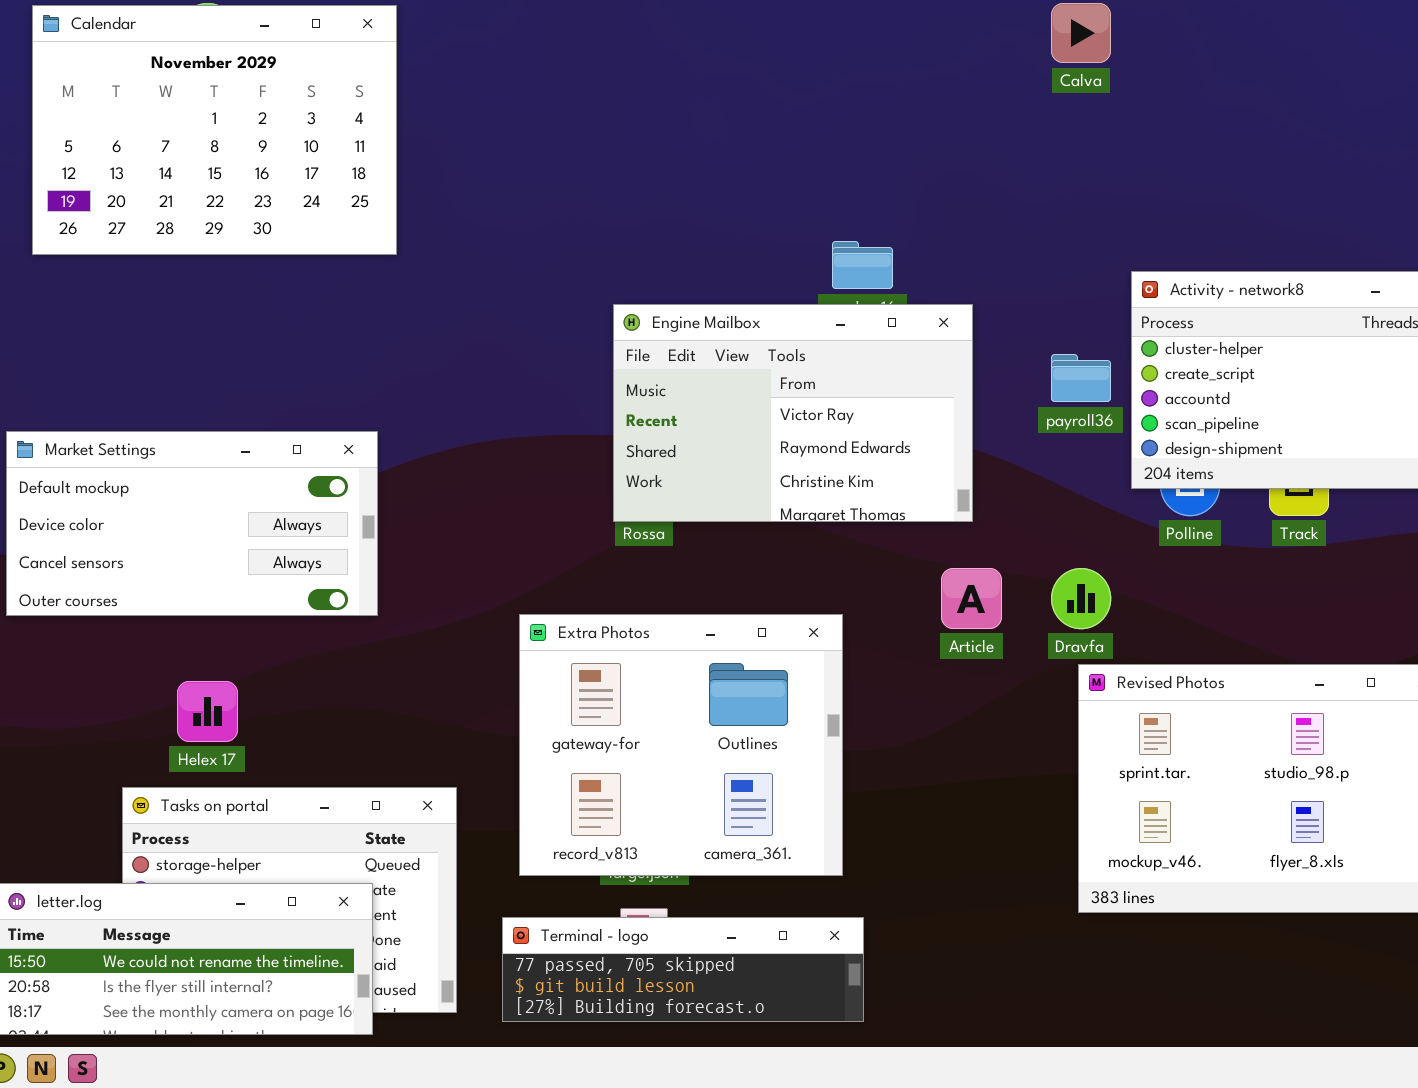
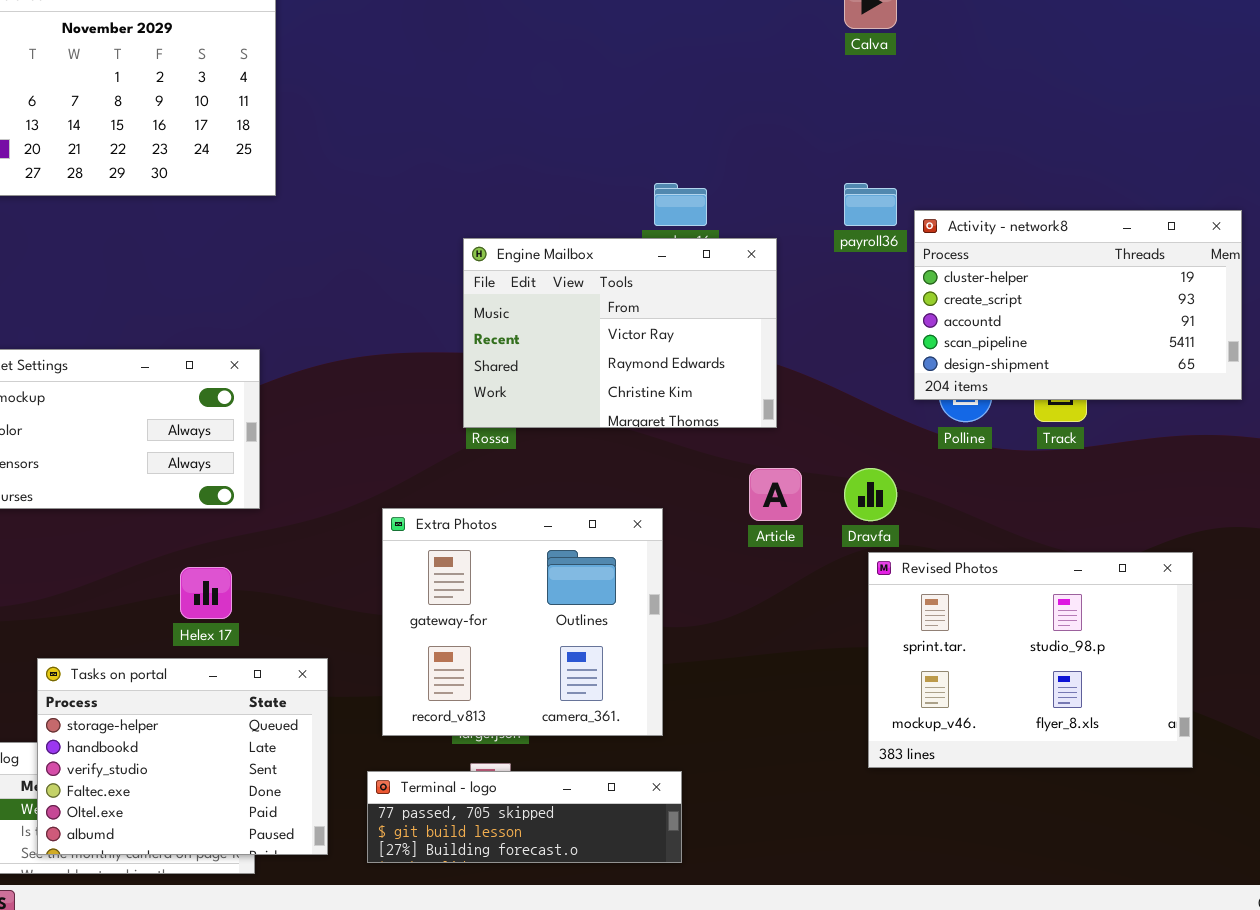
payroll36: [1051,354,1111,402] -> [844,183,897,226], moved
Helex 17: [177,681,238,742] -> [180,567,232,619], moved
Tasks on portal: [122,787,457,1013] -> [37,658,328,855], raised

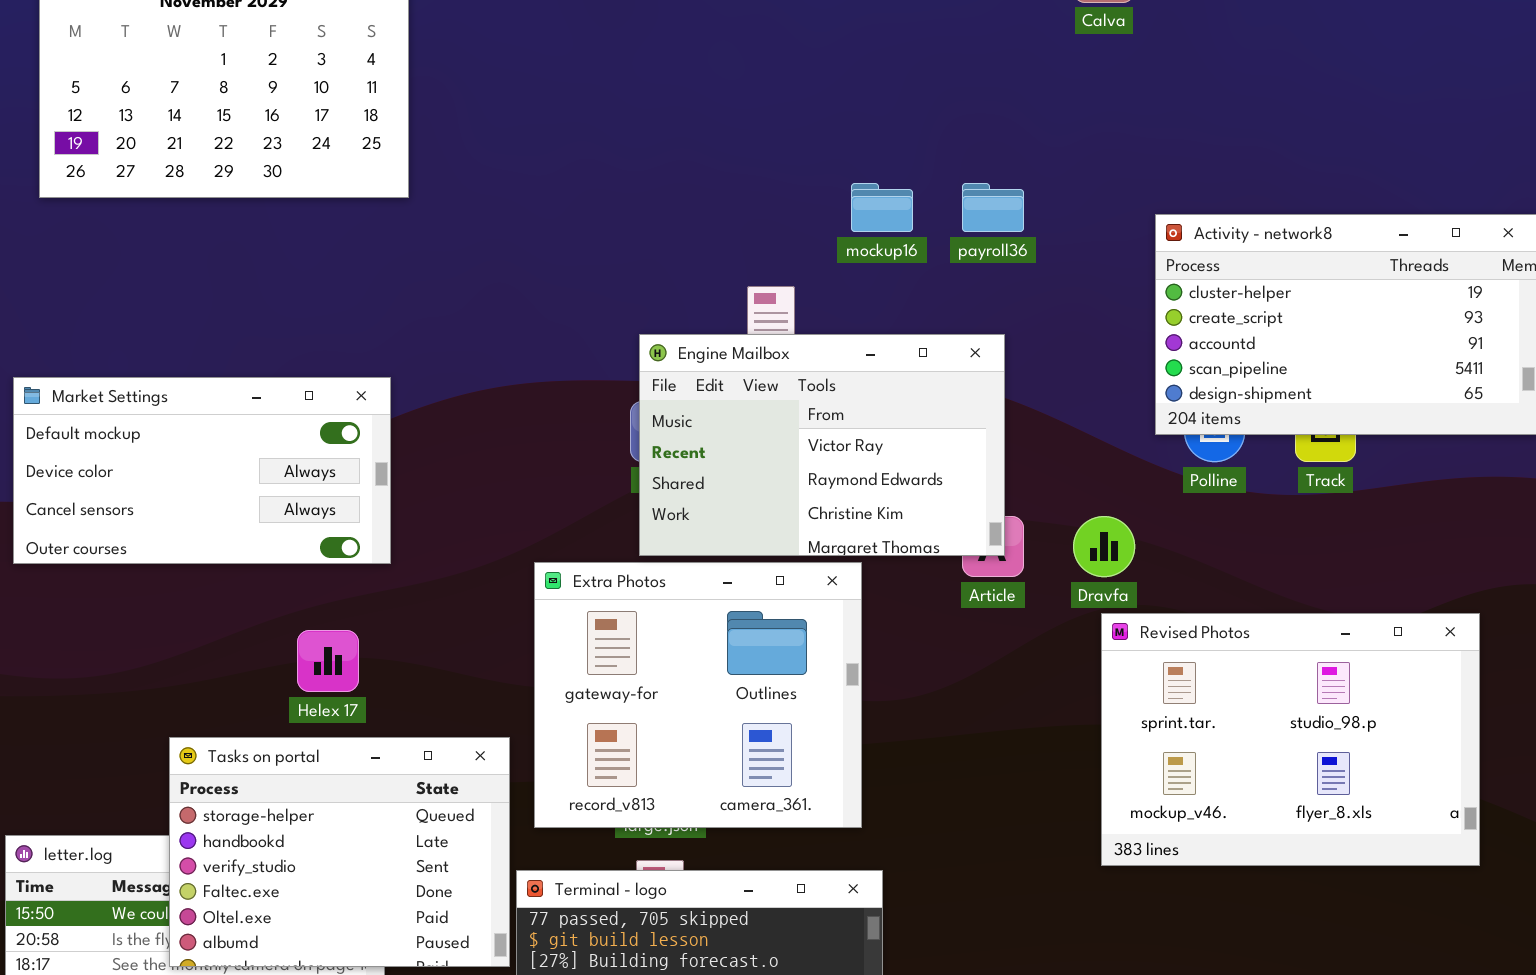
payroll36: [844,183,897,226] -> [962,183,1024,232], moved
Engine Mailbox: [463,238,777,428] -> [639,334,1005,556], moved
Tasks on portal: [37,658,328,855] -> [169,737,510,967], moved

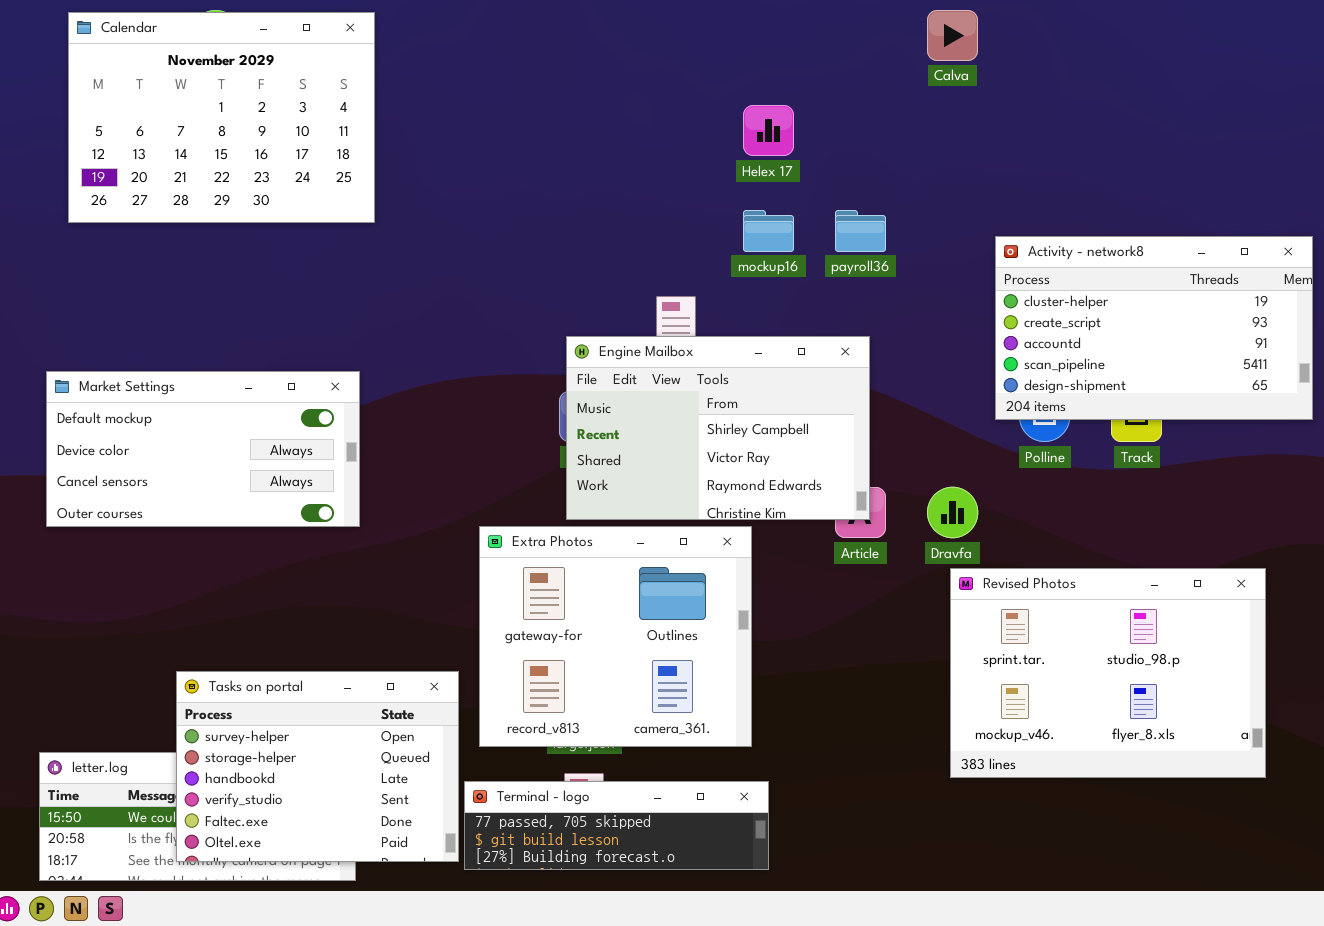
Engine Mailbox: [639,334,1005,556] -> [566,336,870,520], scrolled up 1 row
Helex 17: [297,630,359,692] -> [743,105,794,156], moved
Tasks on portal: [169,737,510,967] -> [176,671,459,862], scrolled up 1 row

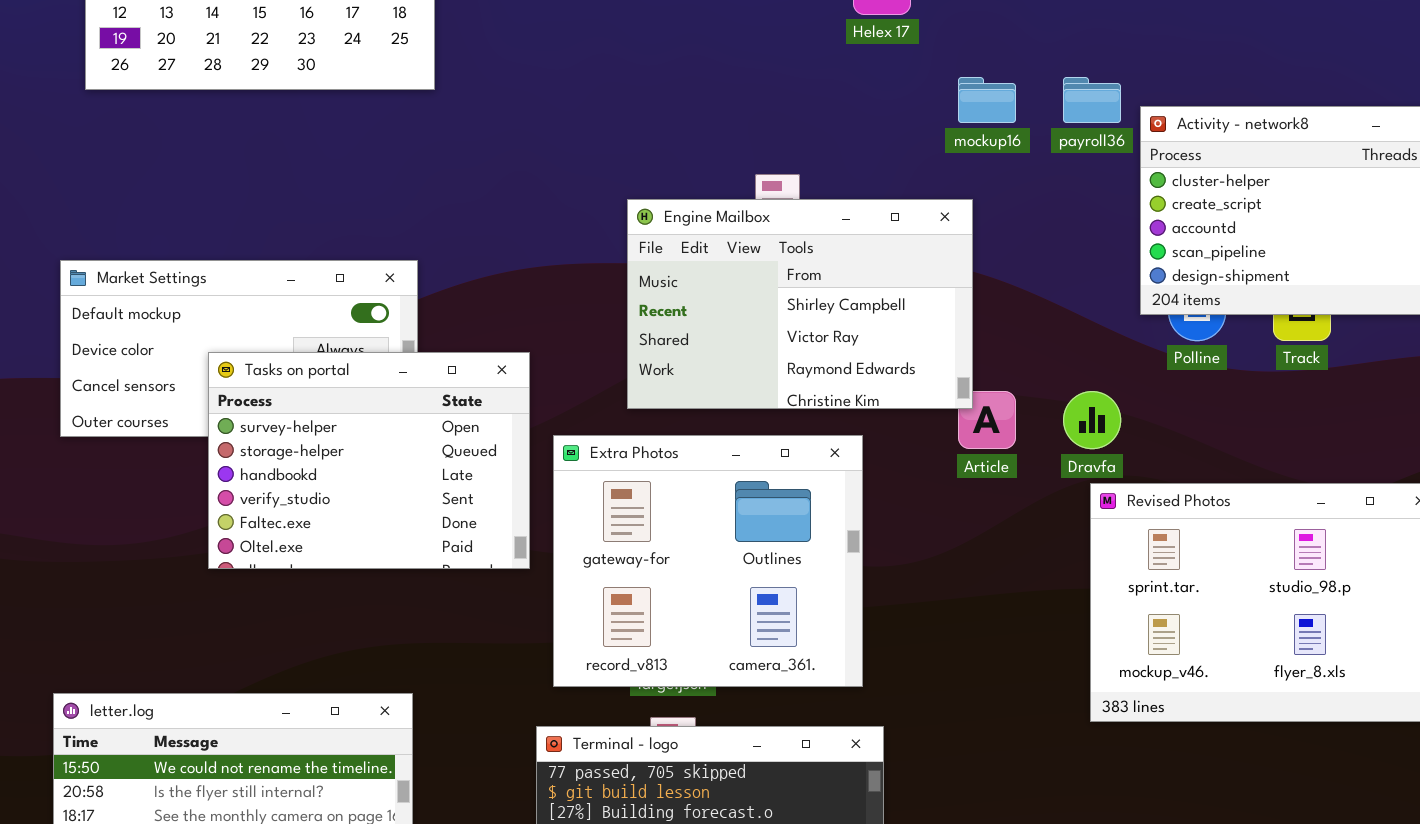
mockup16: [743,210,794,252] -> [958,77,1016,123], moved
payroll36: [835,210,886,252] -> [1063,77,1121,123], moved
Engine Mailbox: [566,336,870,520] -> [627,199,973,409], moved
Tasks on portal: [176,671,459,862] -> [208,352,530,569], moved

